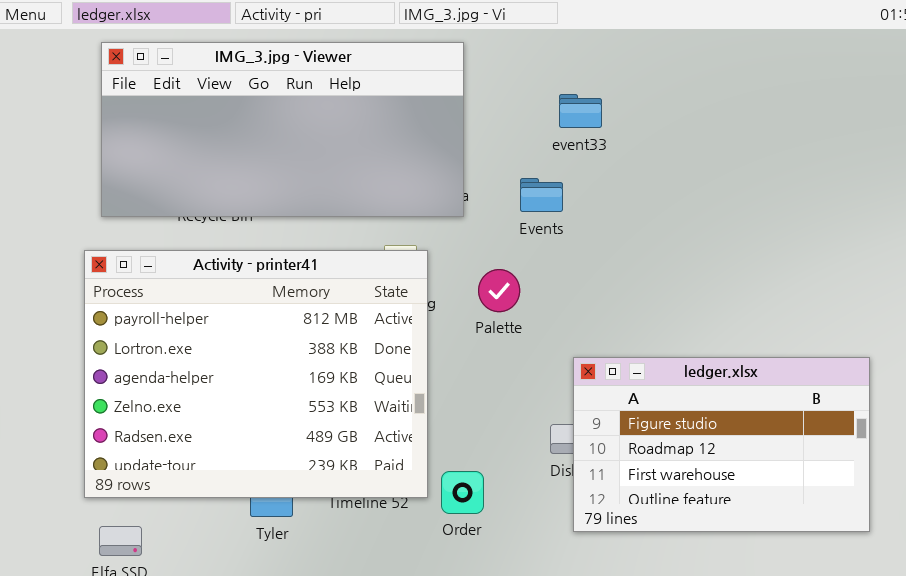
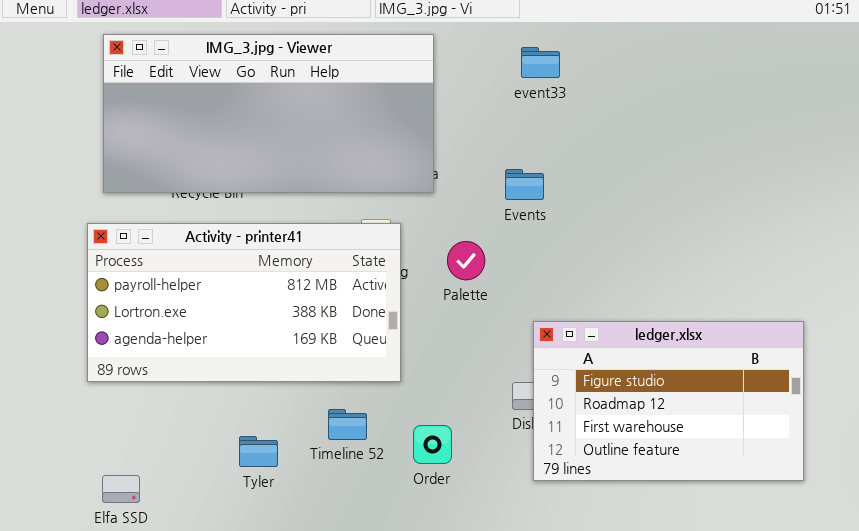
event33: [559,94,602,128] -> [521,47,560,78], moved
Events: [520,178,563,212] -> [505,169,544,200], moved
Activity - printer41: [84,250,428,498] -> [87,223,401,382], resized

